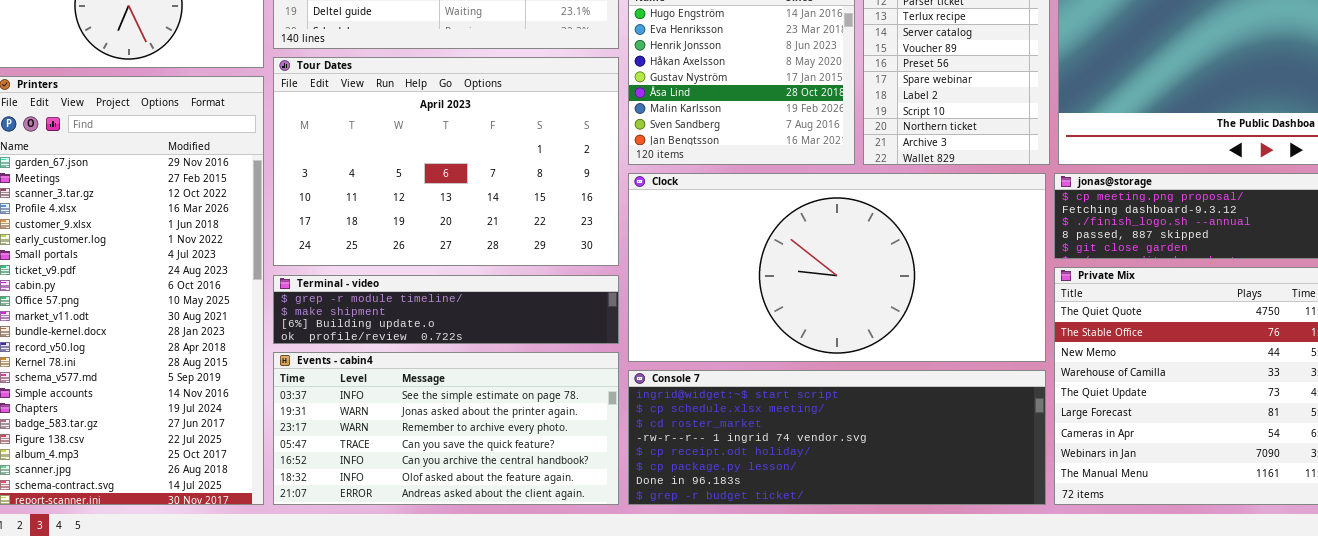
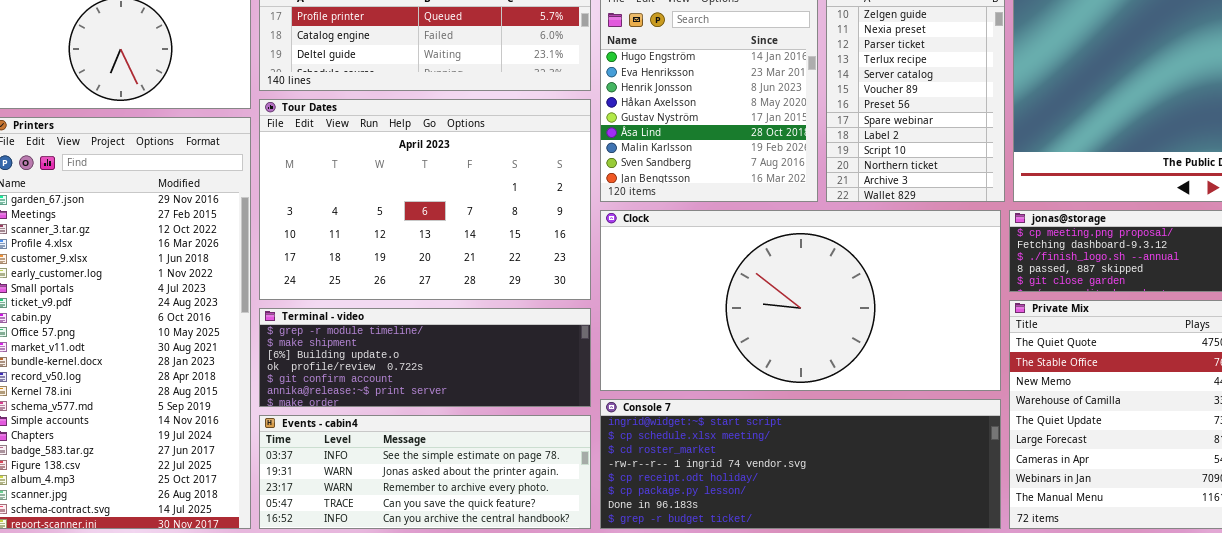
Terminal - video: [273,275,619,344] -> [259,308,591,407], resized
Events - cabin4: [273,352,619,505] -> [259,415,591,529], resized

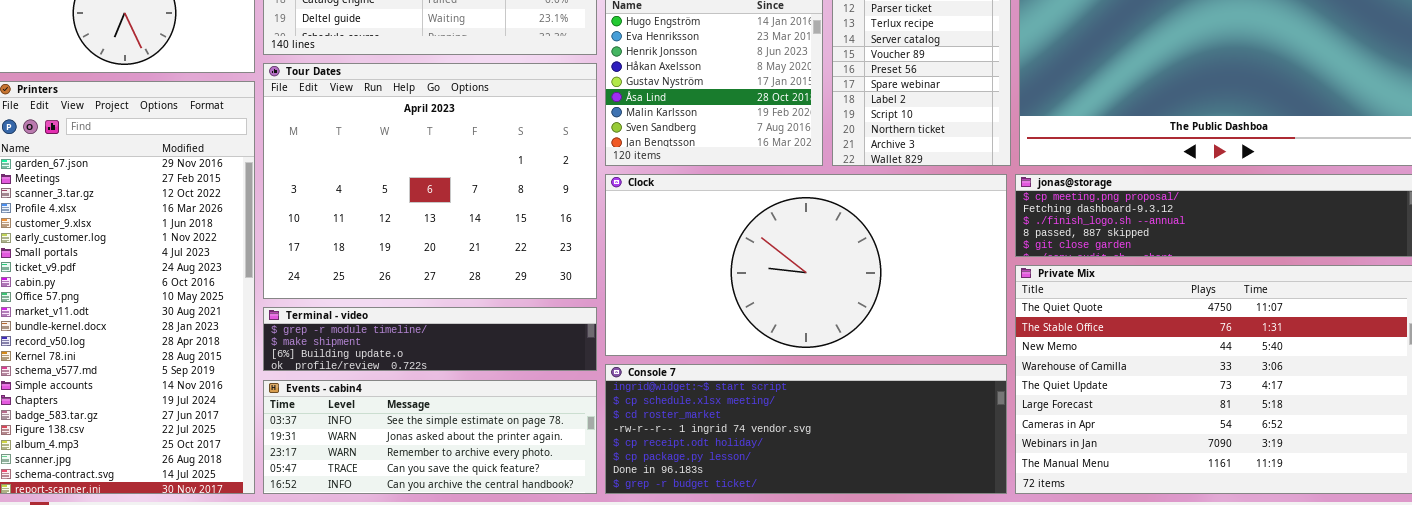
Tour Dates: [259,99,591,300] -> [263,63,597,299], resized
Terminal - video: [259,308,591,407] -> [263,307,597,371], resized

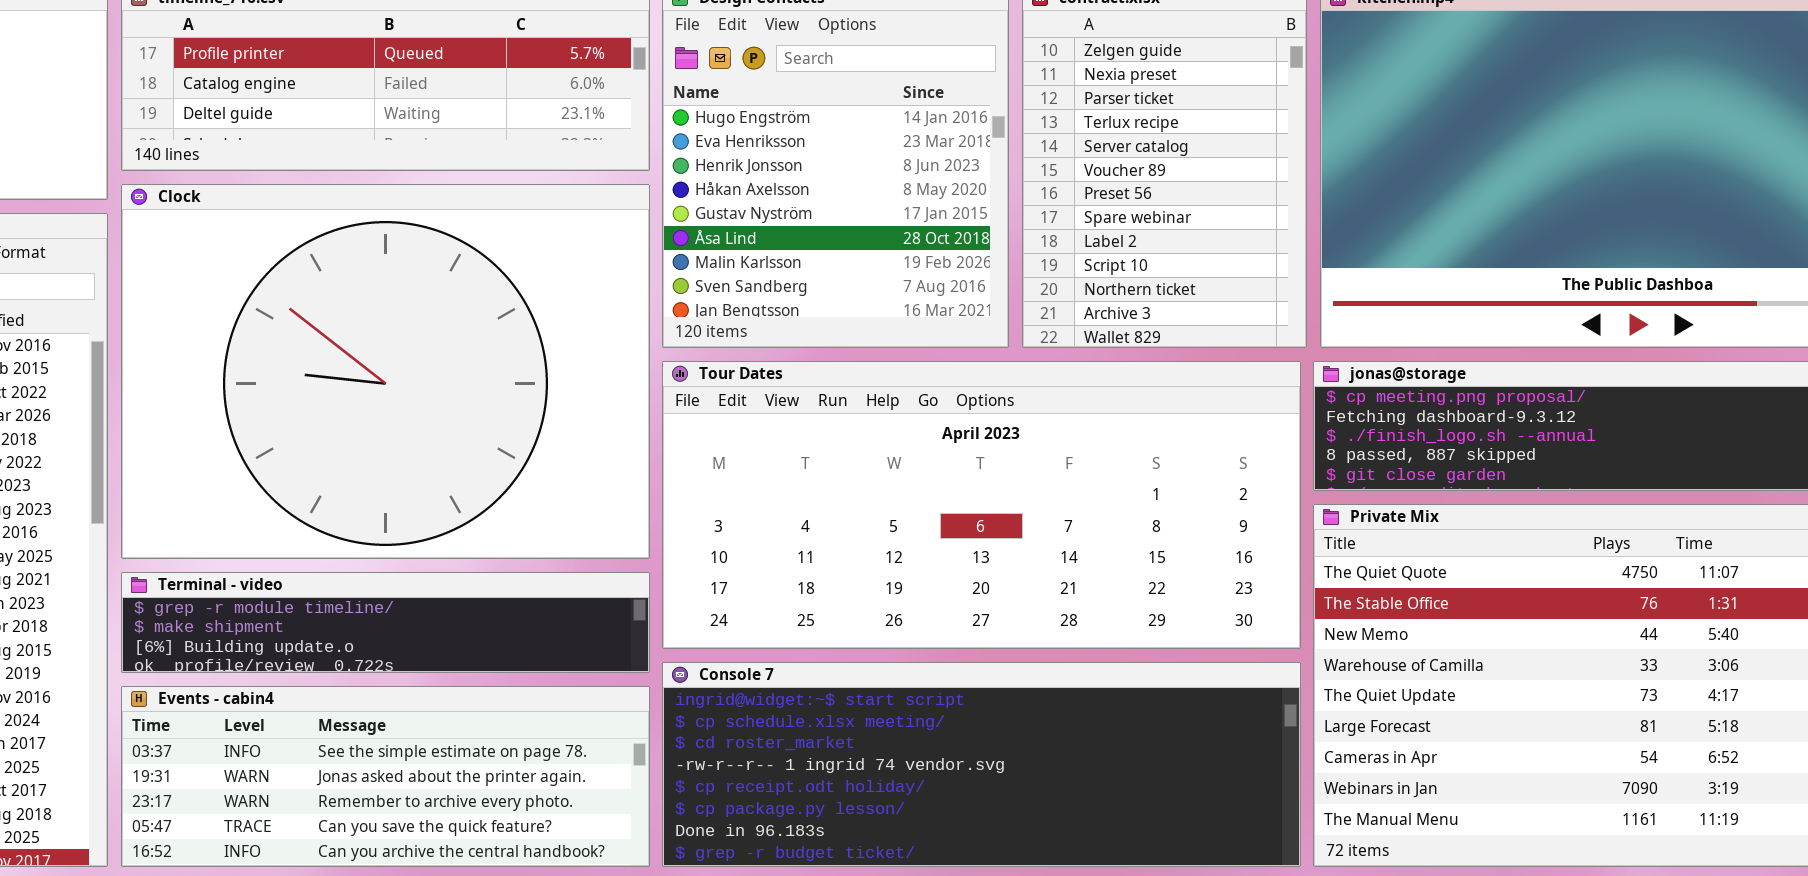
Tour Dates: [263,63,597,299] -> [662,361,1301,649], moved, resized
Clock: [605,174,1007,356] -> [121,184,650,559], moved, resized

